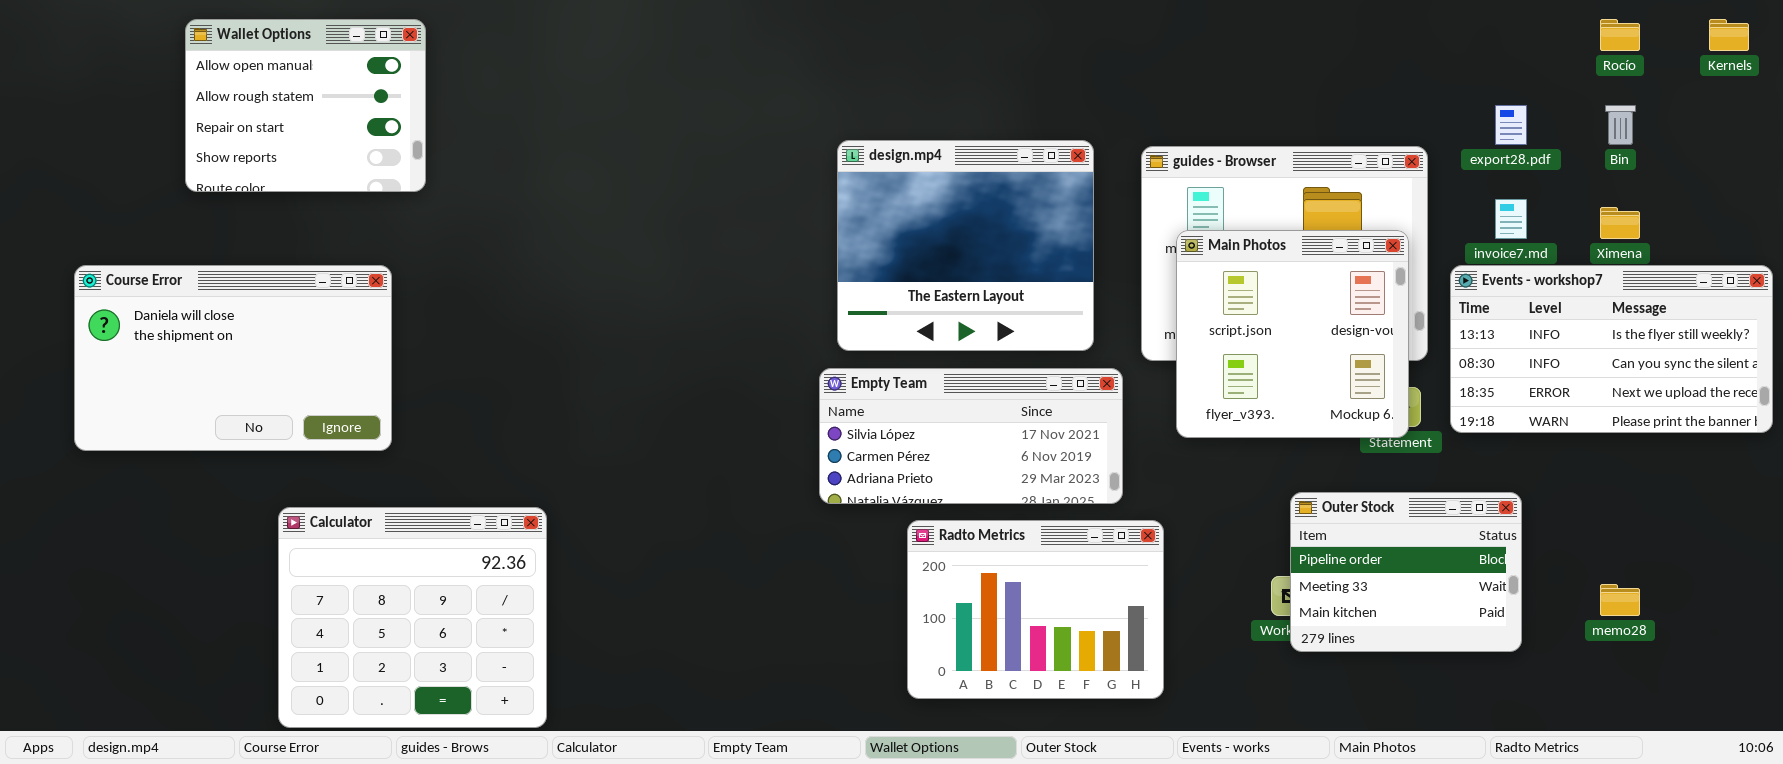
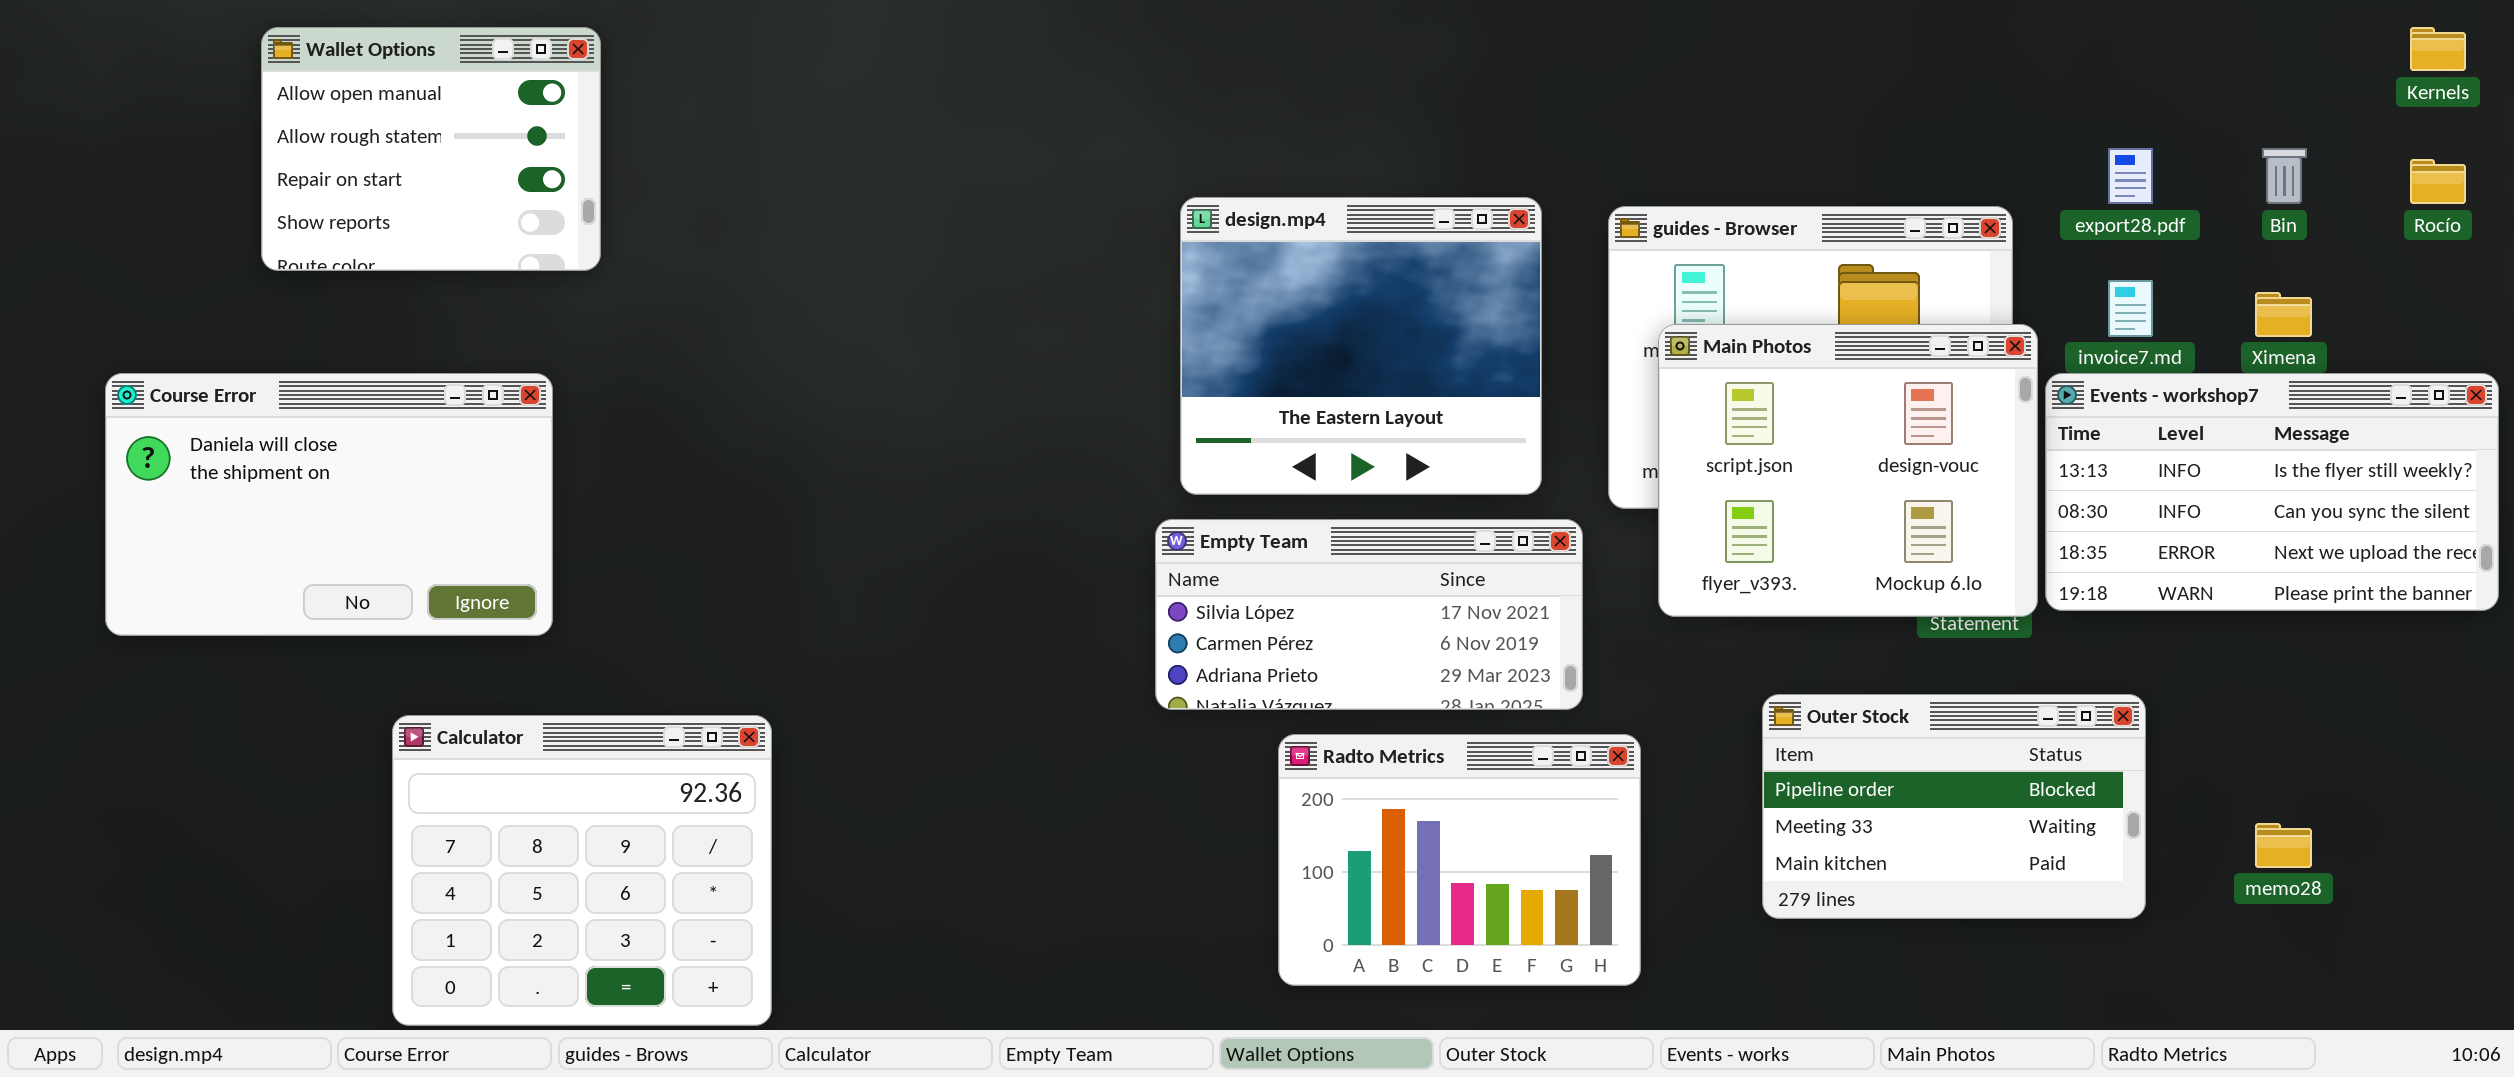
Rocío: [1600,19,1640,51] -> [2410,159,2466,204], moved
Main Photos: [1176,230,1409,438] -> [1658,324,2038,617], resized
Outer Stock: [1290,492,1522,652] -> [1762,694,2146,919], resized

